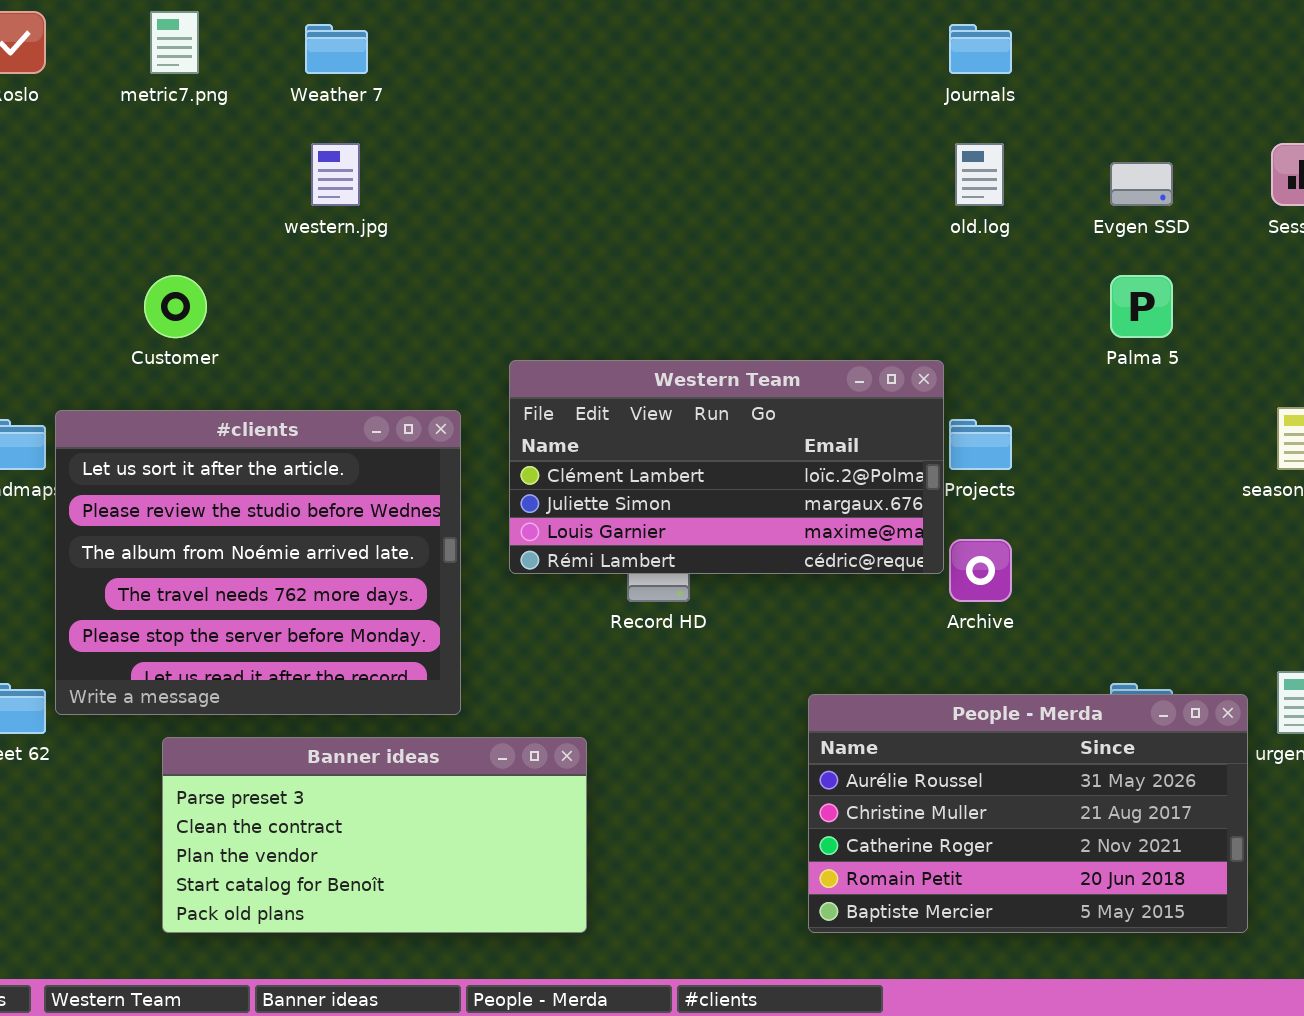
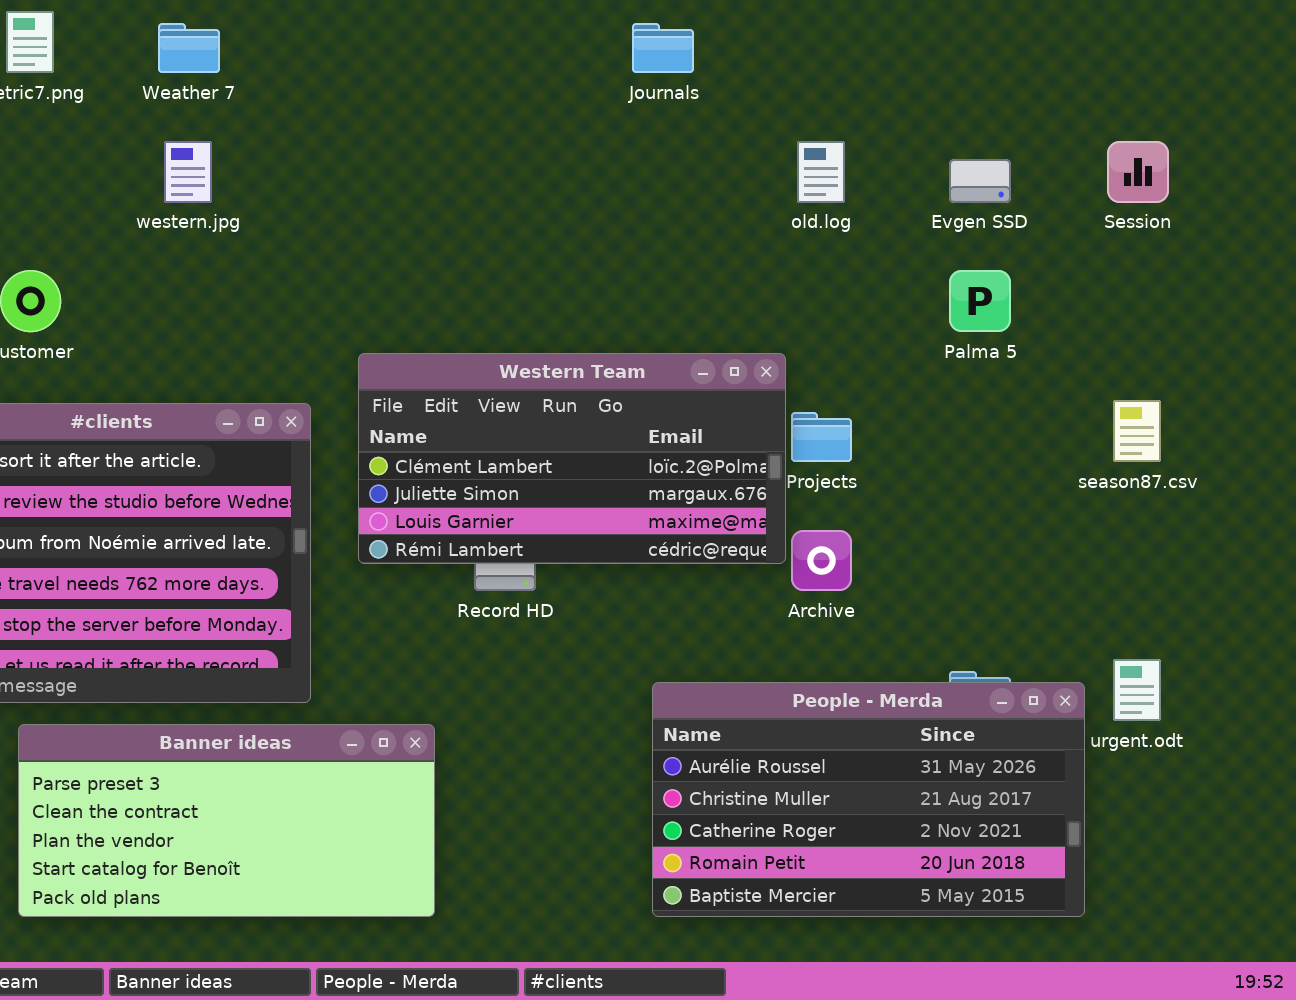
Journals: [949,24,1012,74] -> [632,23,694,73], moved

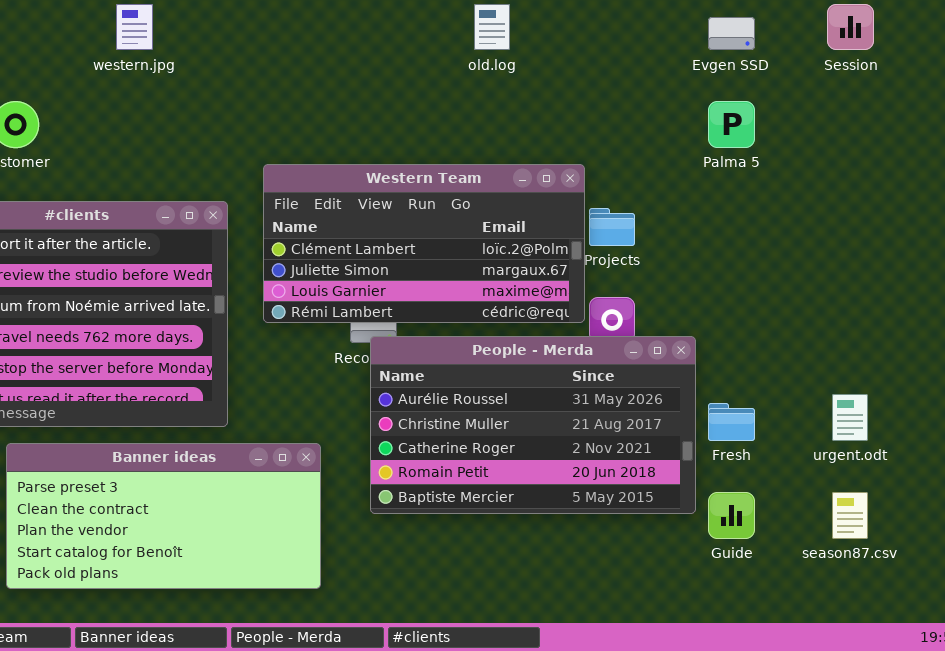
old.log: [797,141,845,203] -> [474,4,510,50], moved
season87.csv: [1113,400,1161,462] -> [832,492,868,539], moved
People - Merda: [652,682,1085,917] -> [370,336,696,514], moved

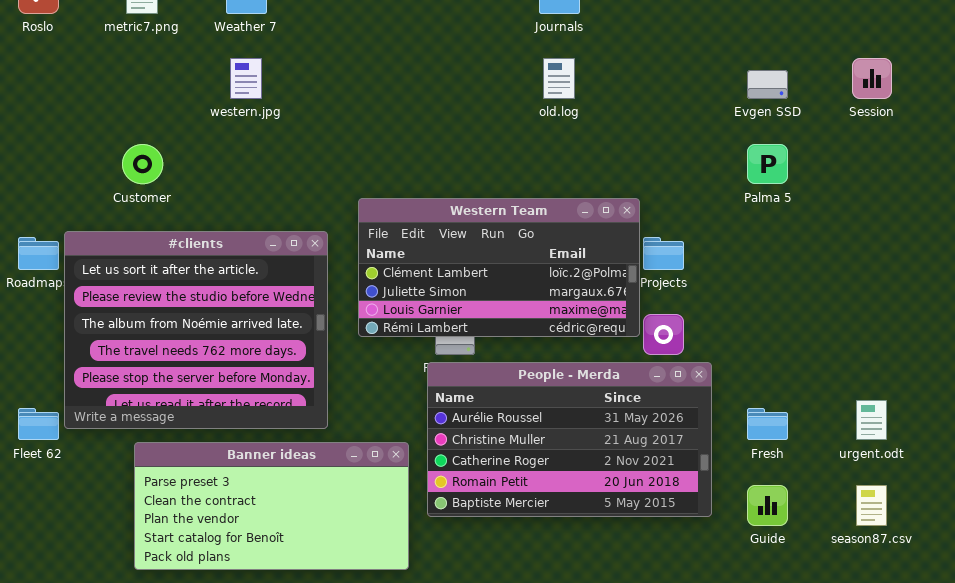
People - Merda: [370,336,696,514] -> [427,362,712,517], moved

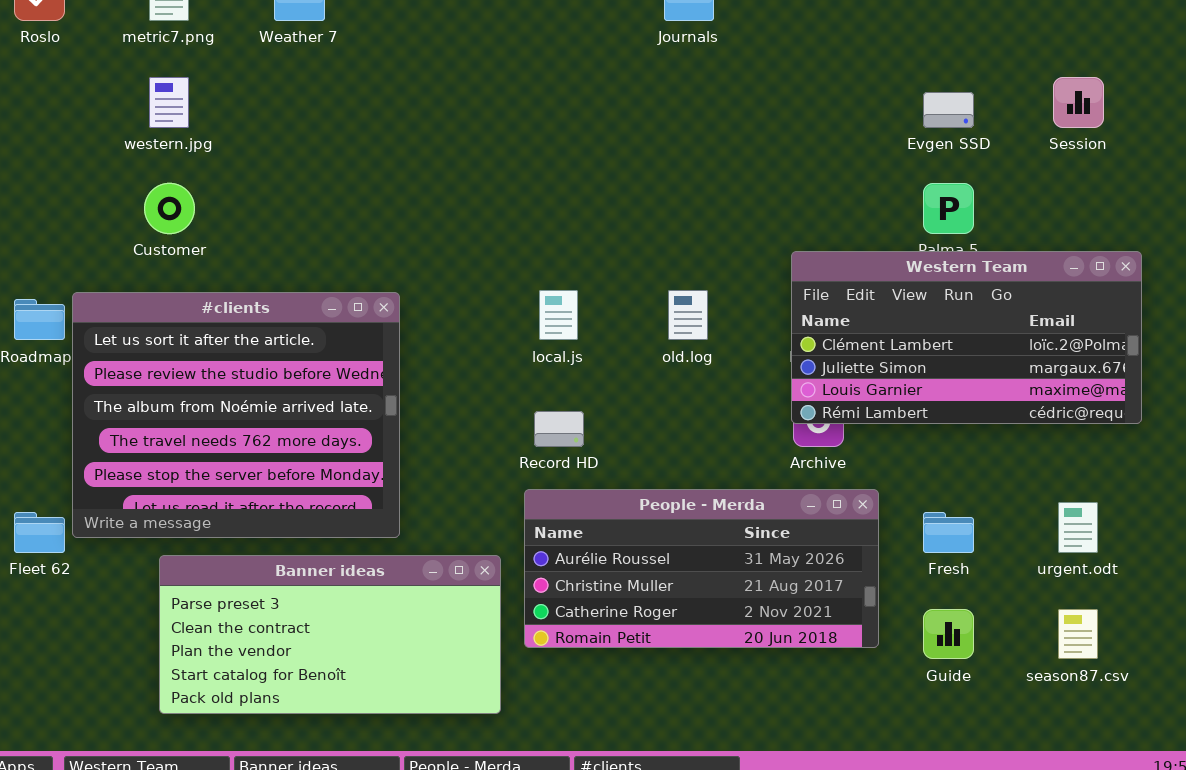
western.jpg: [230,58,262,99] -> [149,77,189,128], moved
old.log: [543,58,575,99] -> [668,290,708,340], moved
Western Team: [358,198,640,337] -> [791,251,1142,424], moved
People - Merda: [427,362,712,517] -> [524,489,879,648], resized

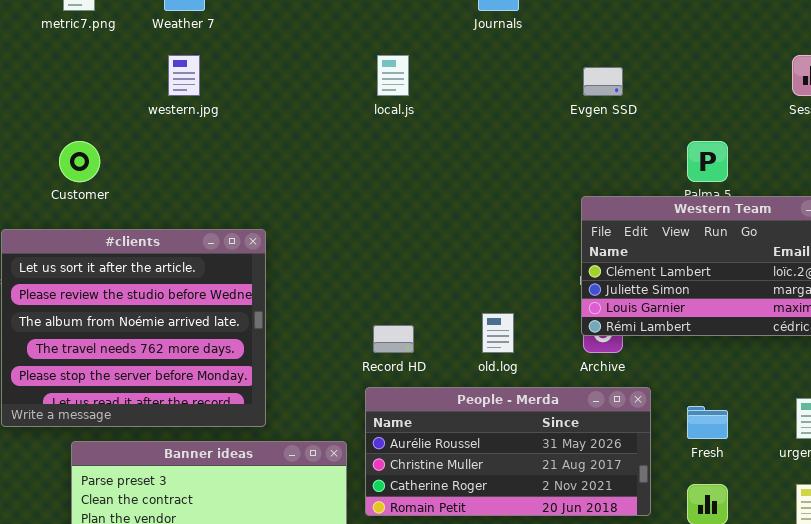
western.jpg: [149,77,189,128] -> [168,55,200,96], moved
Evgen SSD: [923,92,974,128] -> [583,67,623,96], moved
local.js: [539,290,578,340] -> [377,55,409,96], moved
old.log: [668,290,708,340] -> [482,313,514,353], moved

